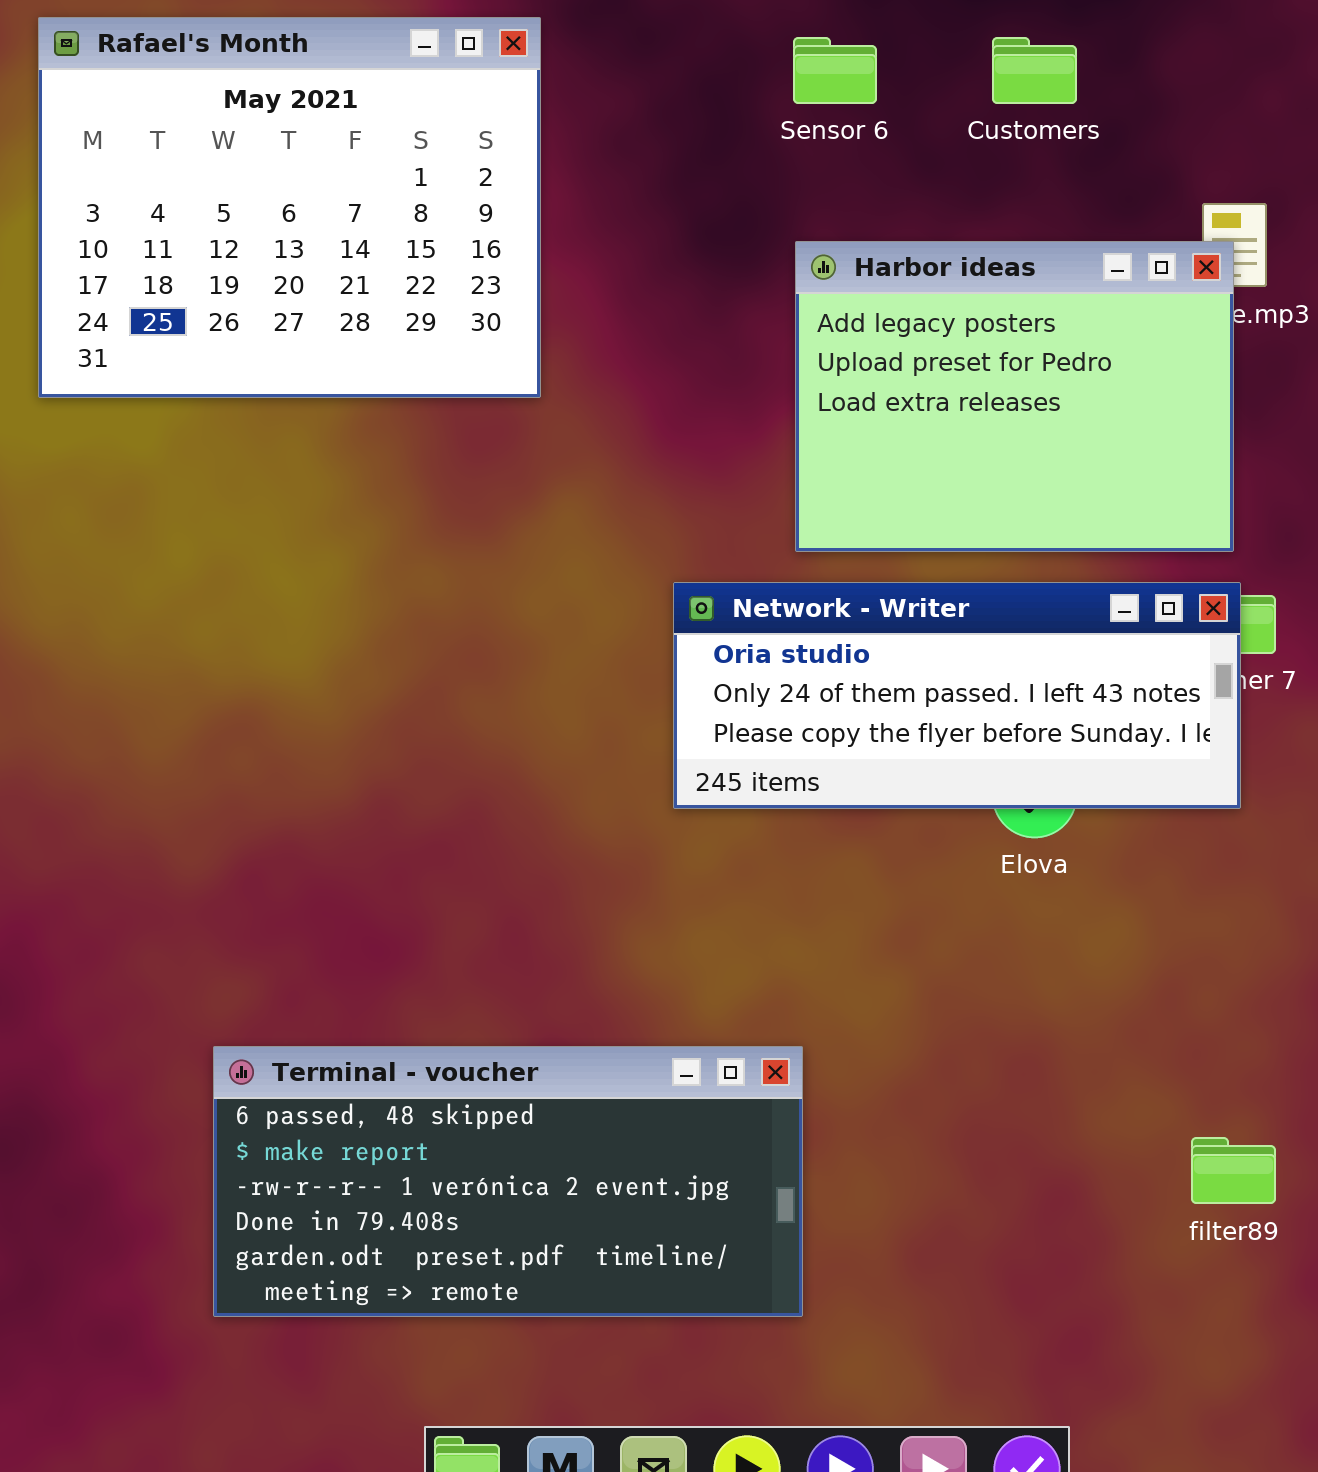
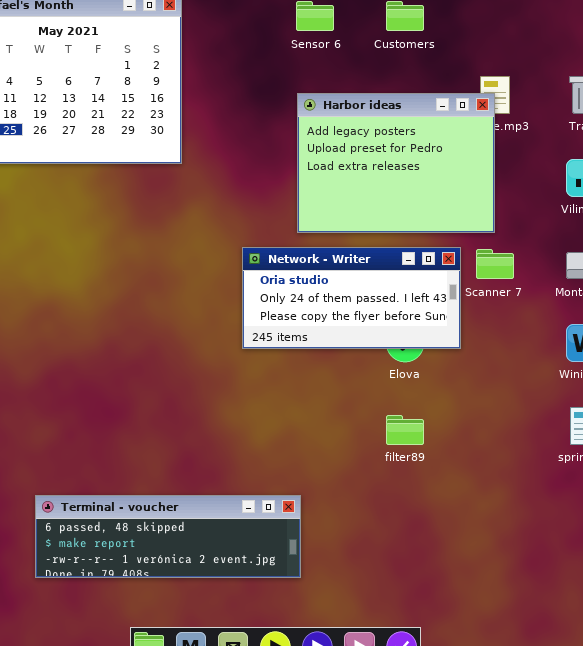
Network - Writer: [673,582,1241,809] -> [242,247,461,349], resized
Terminal - voucher: [213,1046,803,1317] -> [35,495,301,578], resized
filter89: [1191,1137,1276,1204] -> [386,415,424,445], moved

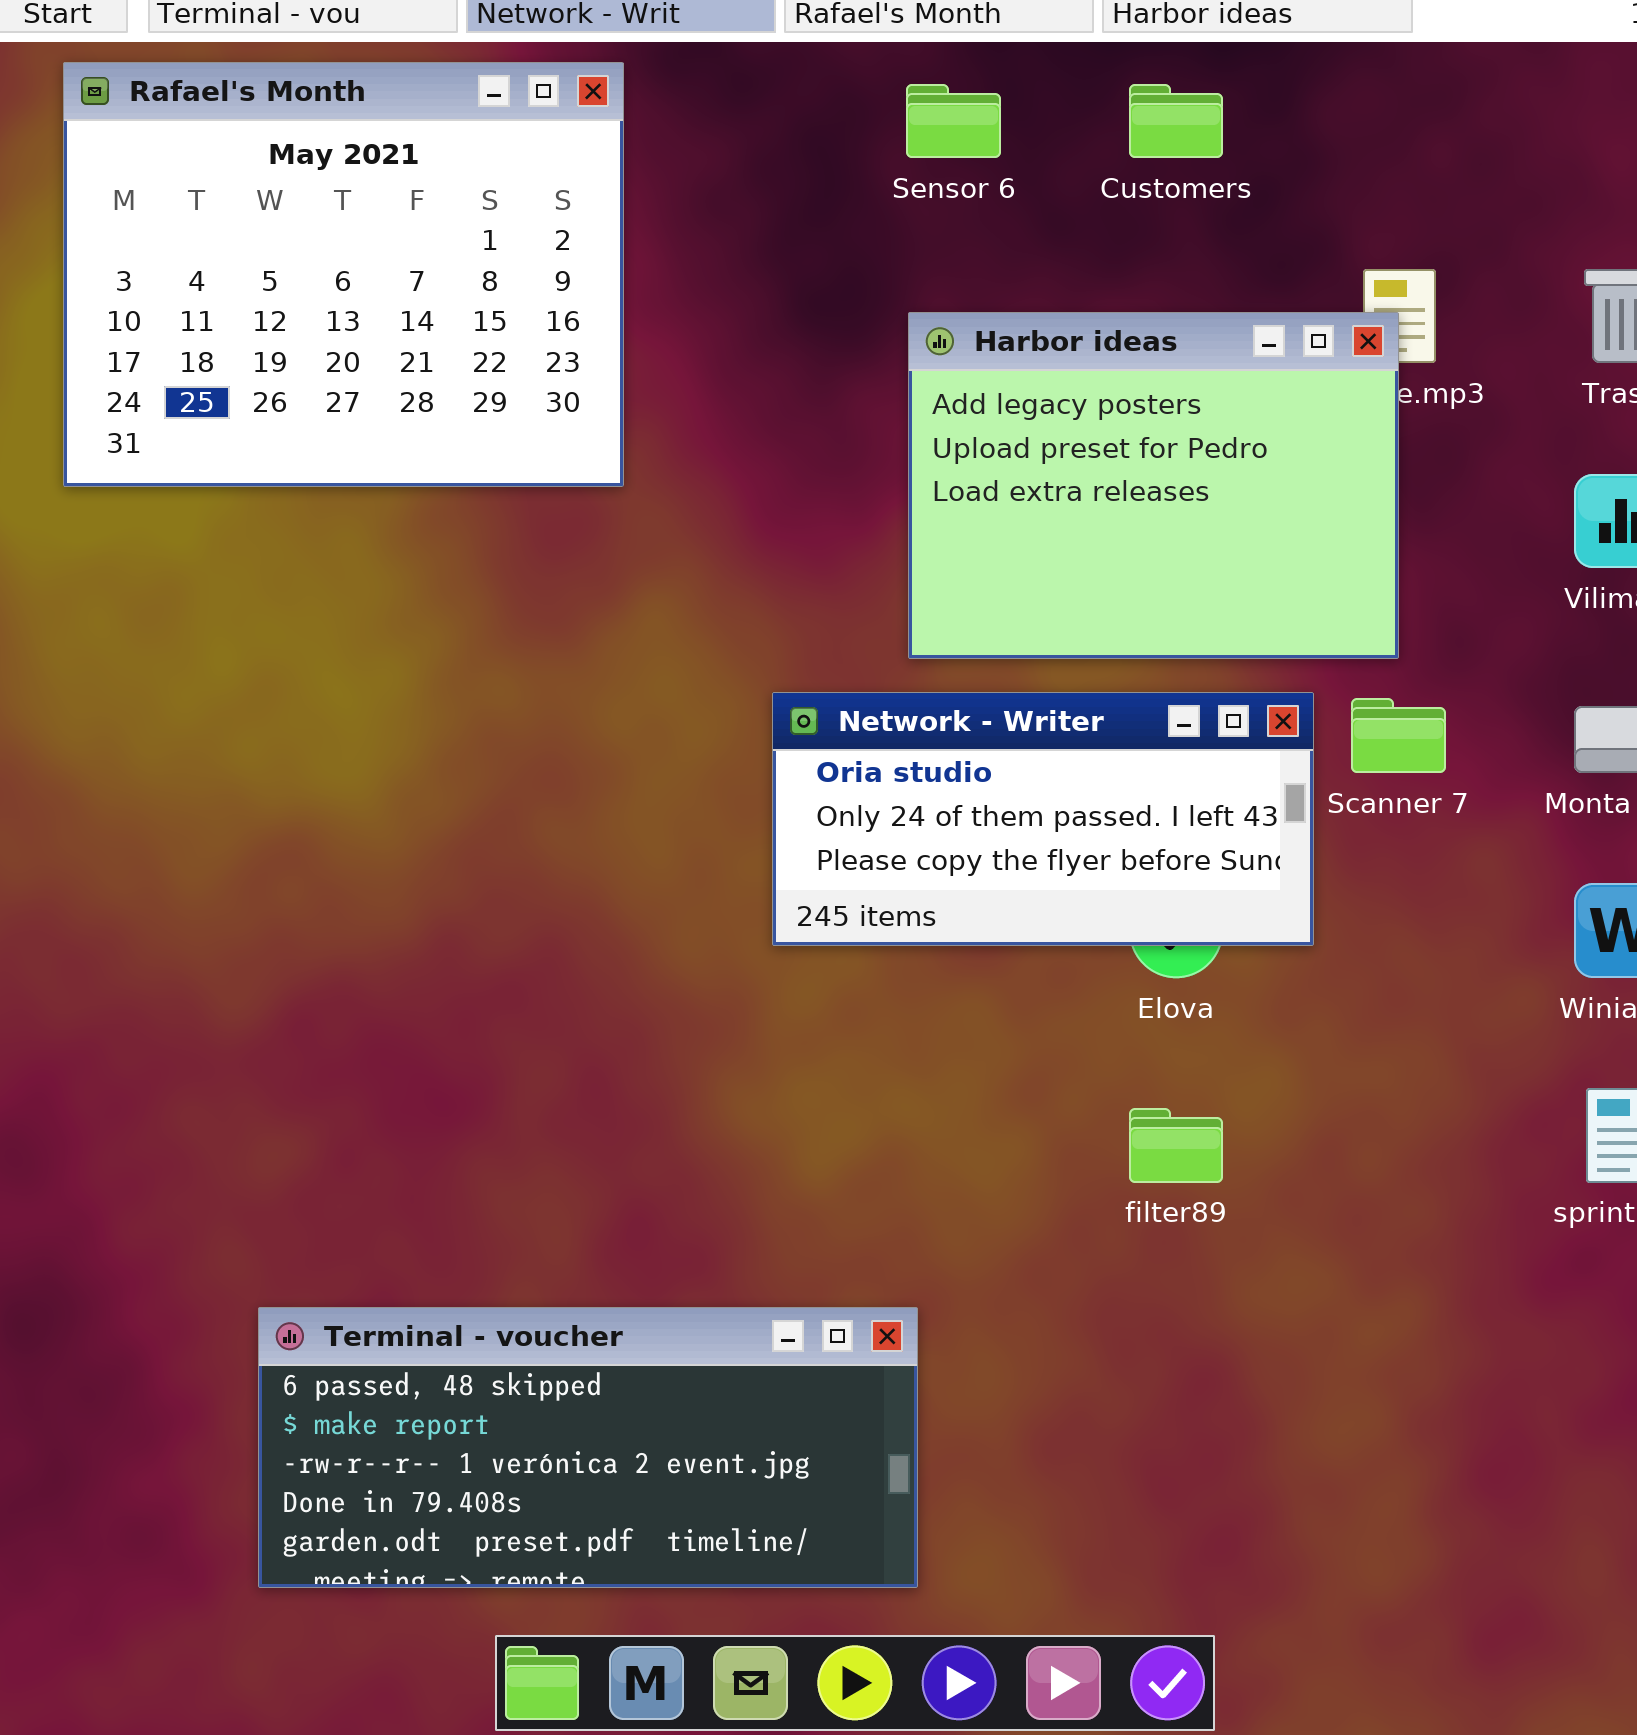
Terminal - voucher: [35,495,301,578] -> [258,1307,918,1588], resized

